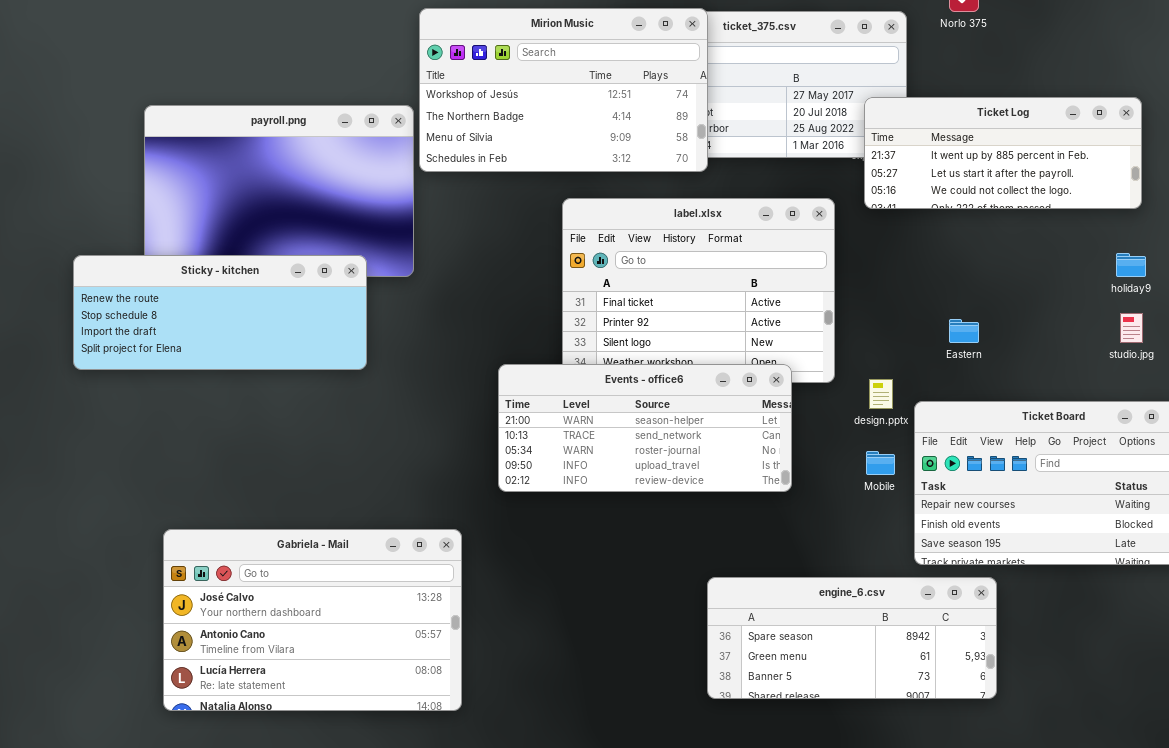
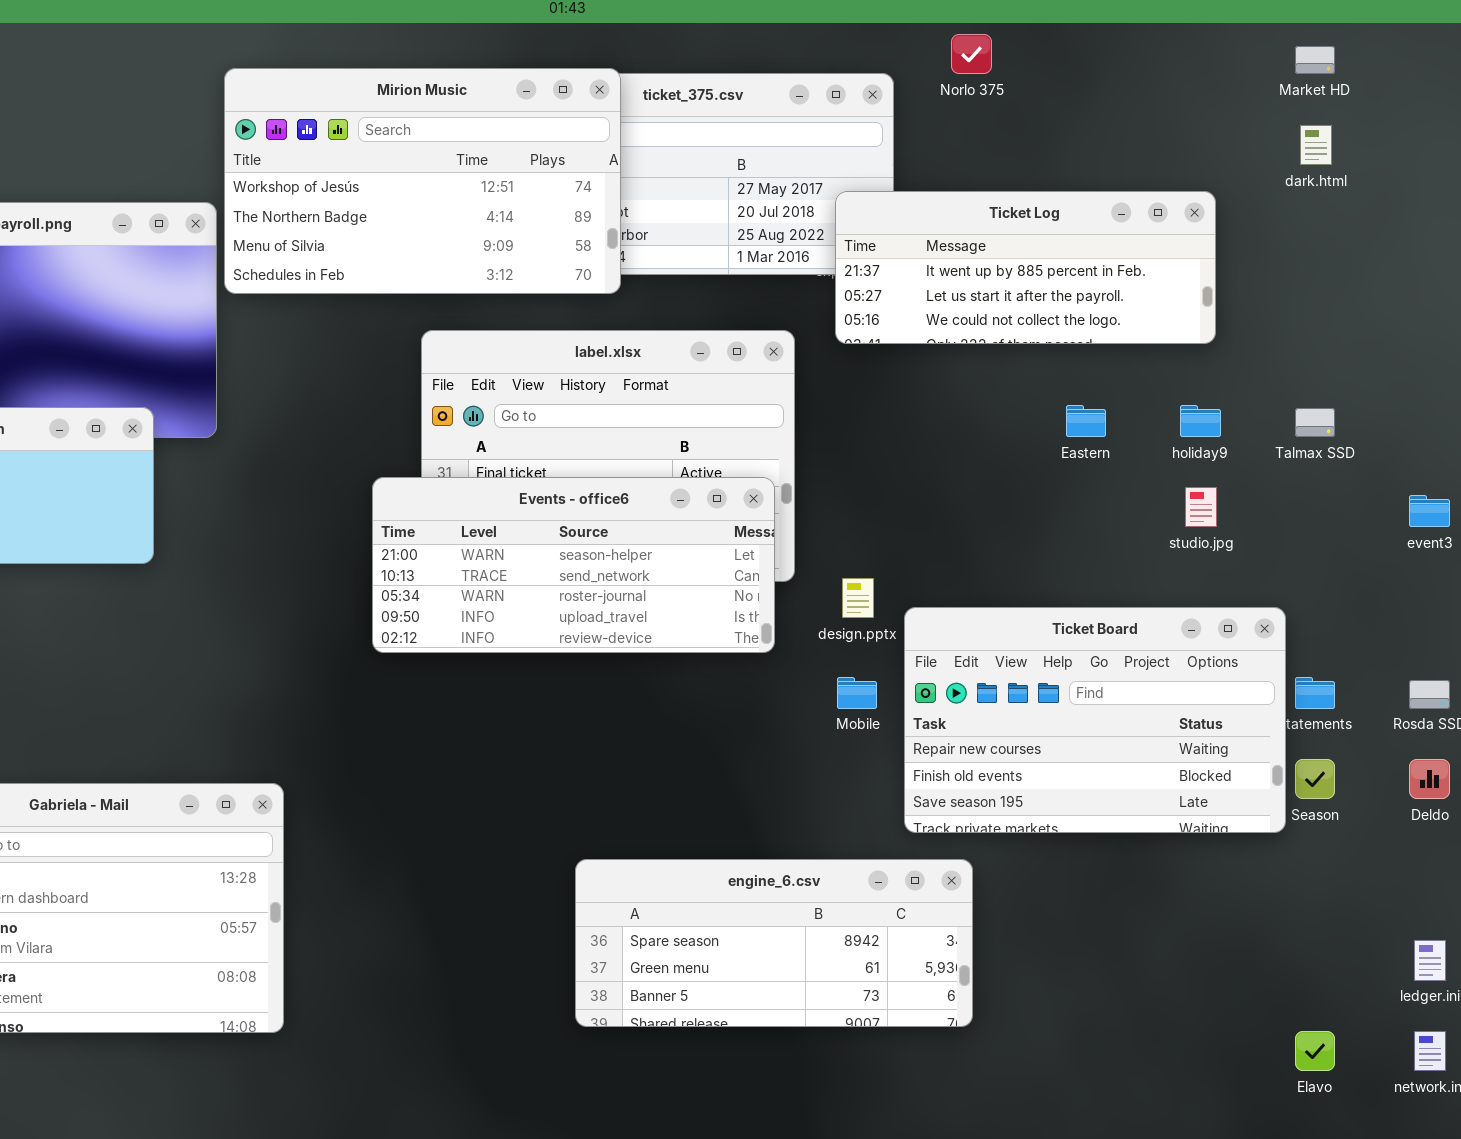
Eastern: [949,319,979,343] -> [1066,405,1106,437], moved
Events - office6: [498,364,792,492] -> [372,477,775,653], moved
engine_6.csv: [707,577,997,699] -> [575,859,973,1027], moved

